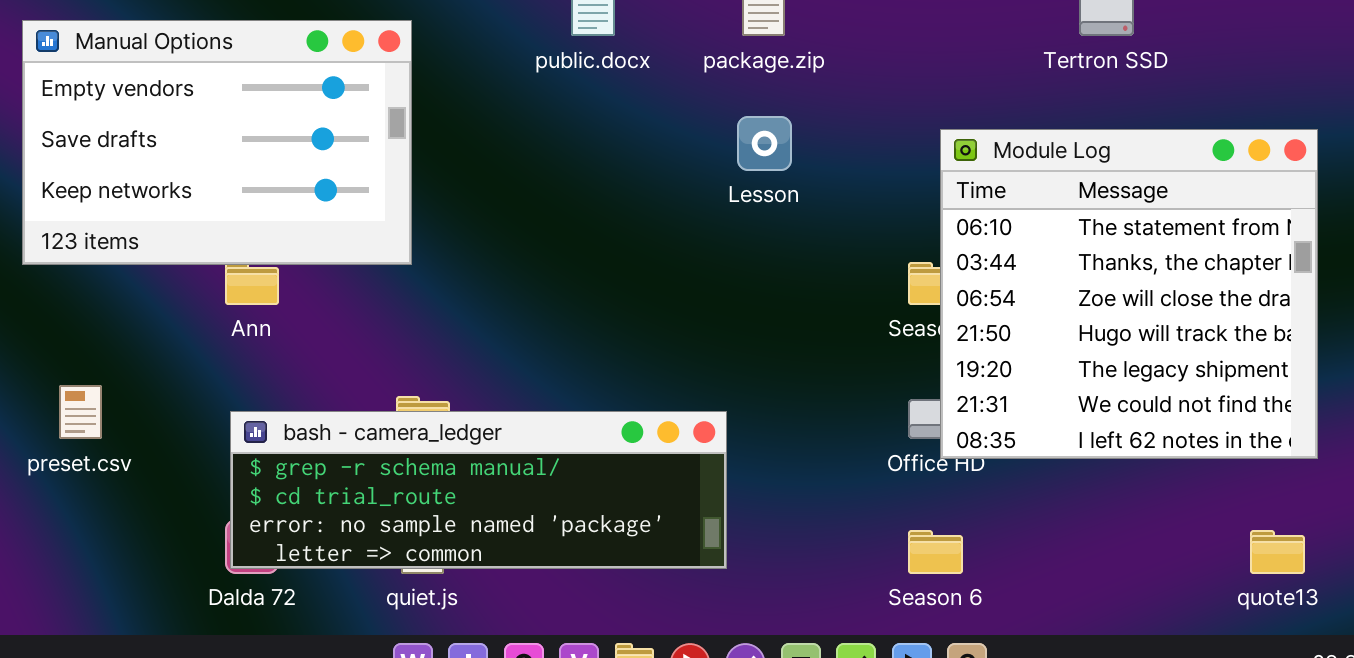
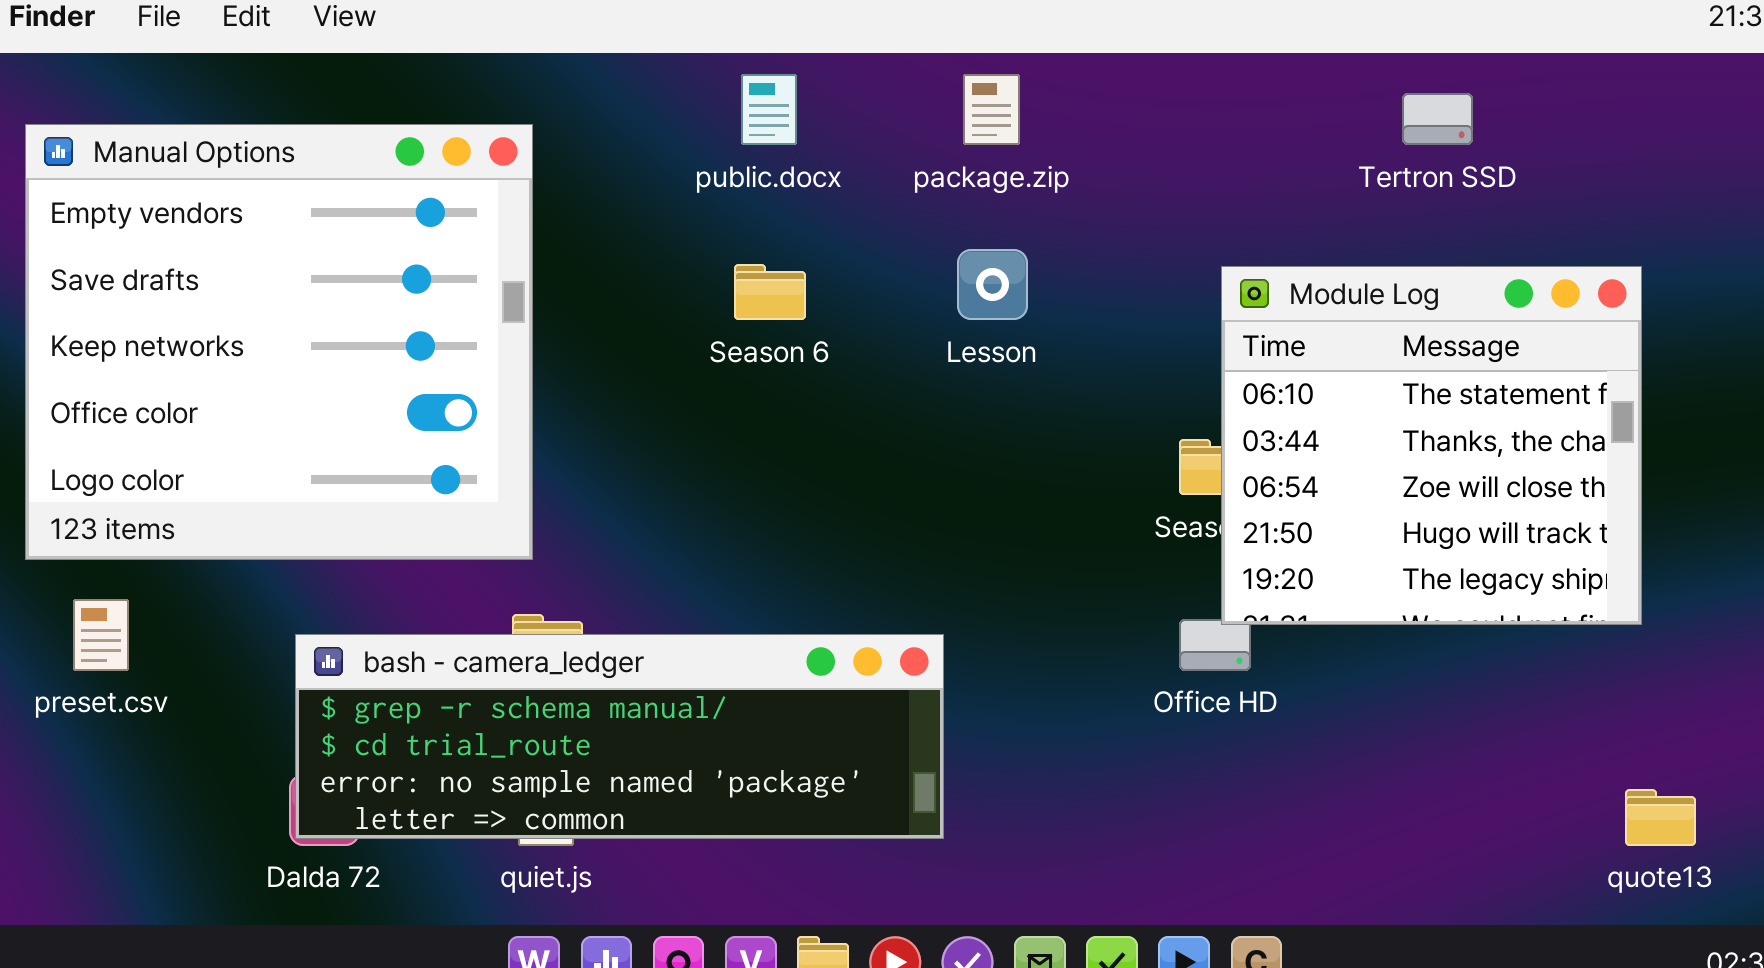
Manual Options: [22,20,412,265] -> [25,124,533,560], resized
Module Log: [940,129,1318,459] -> [1221,266,1642,625], resized
Season 6: [908,530,963,574] -> [734,264,806,320], moved

